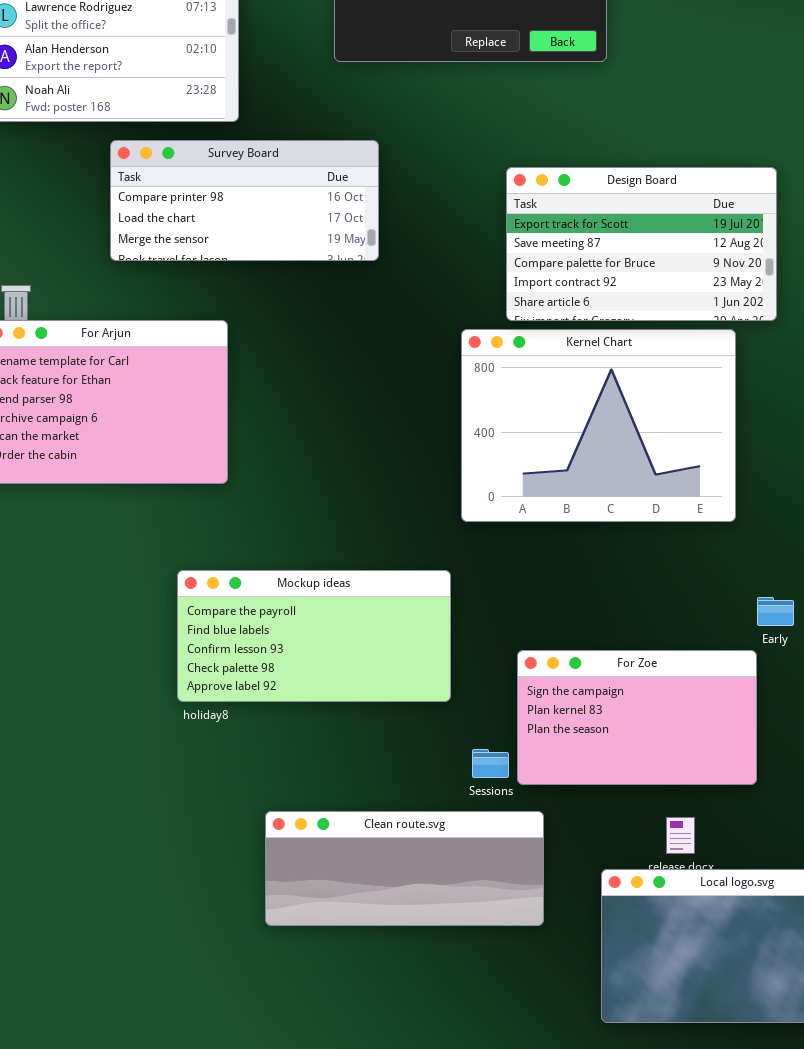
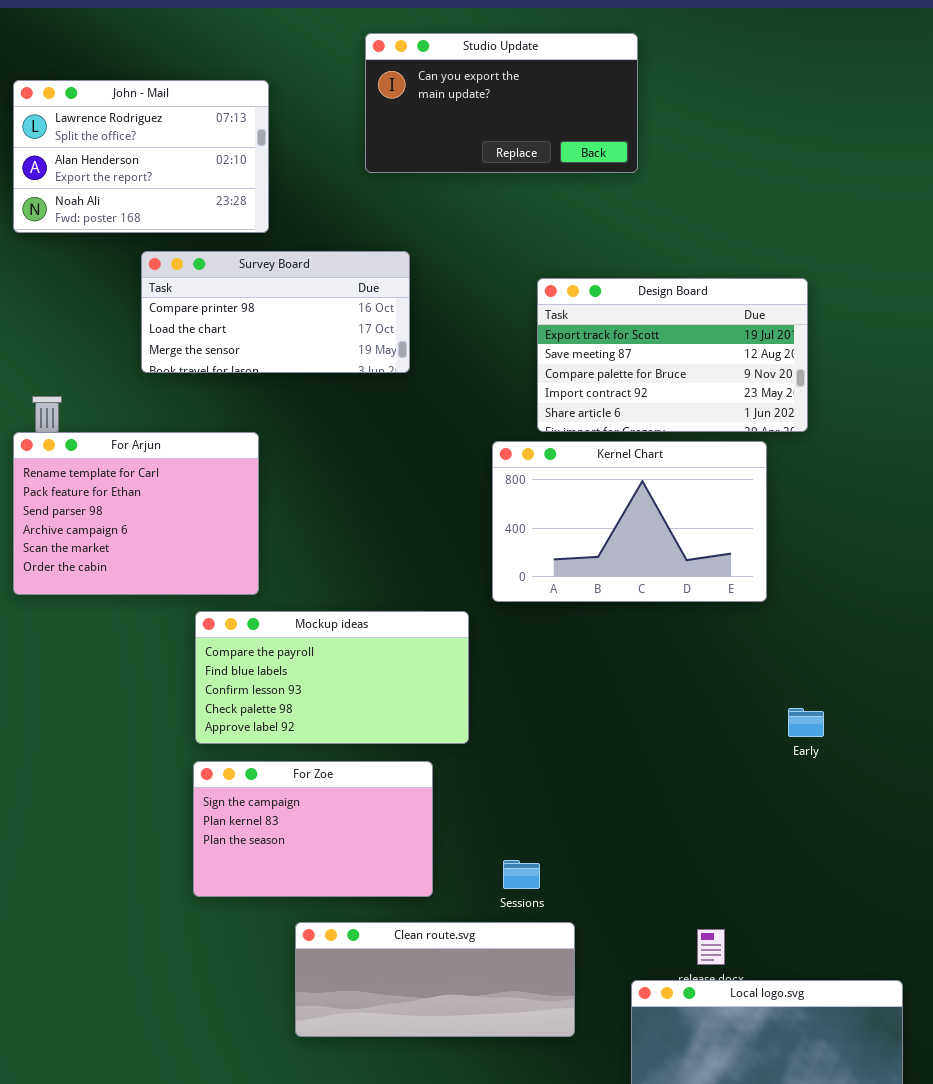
Kernel Chart: [461,329,736,522] -> [492,441,767,602], resized
Mockup ideas: [177,570,451,702] -> [195,611,469,744], moved
For Zoe: [517,650,757,785] -> [193,761,433,897], moved

